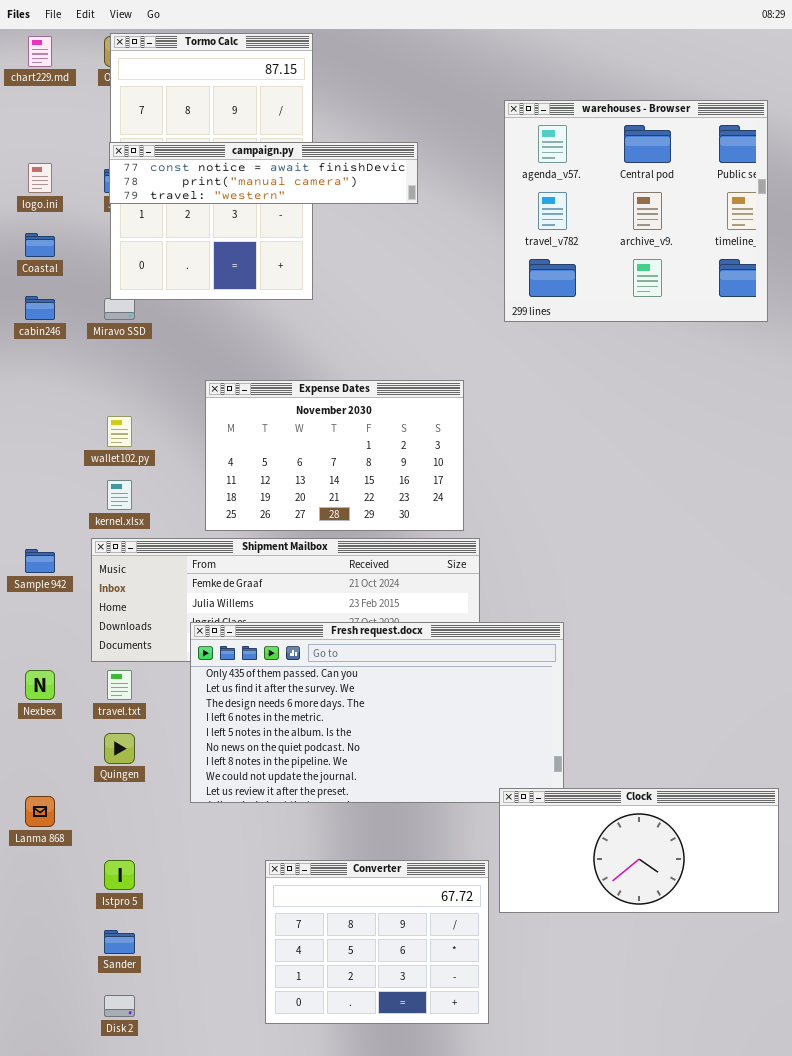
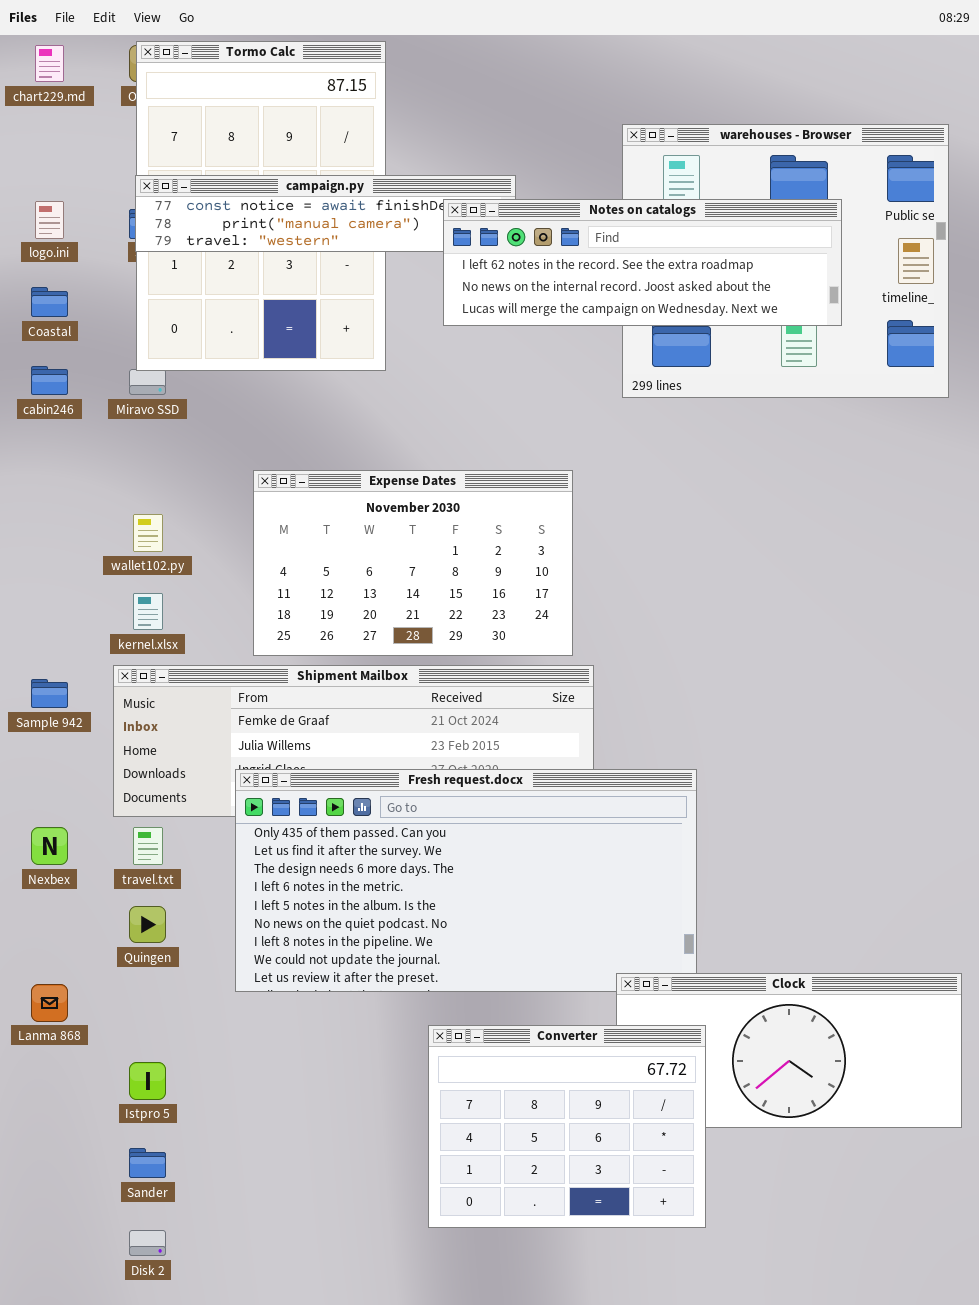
Notes on catalogs: none -> [443,199,842,326], opened
Converter: [265,860,489,1024] -> [428,1025,706,1228], moved

